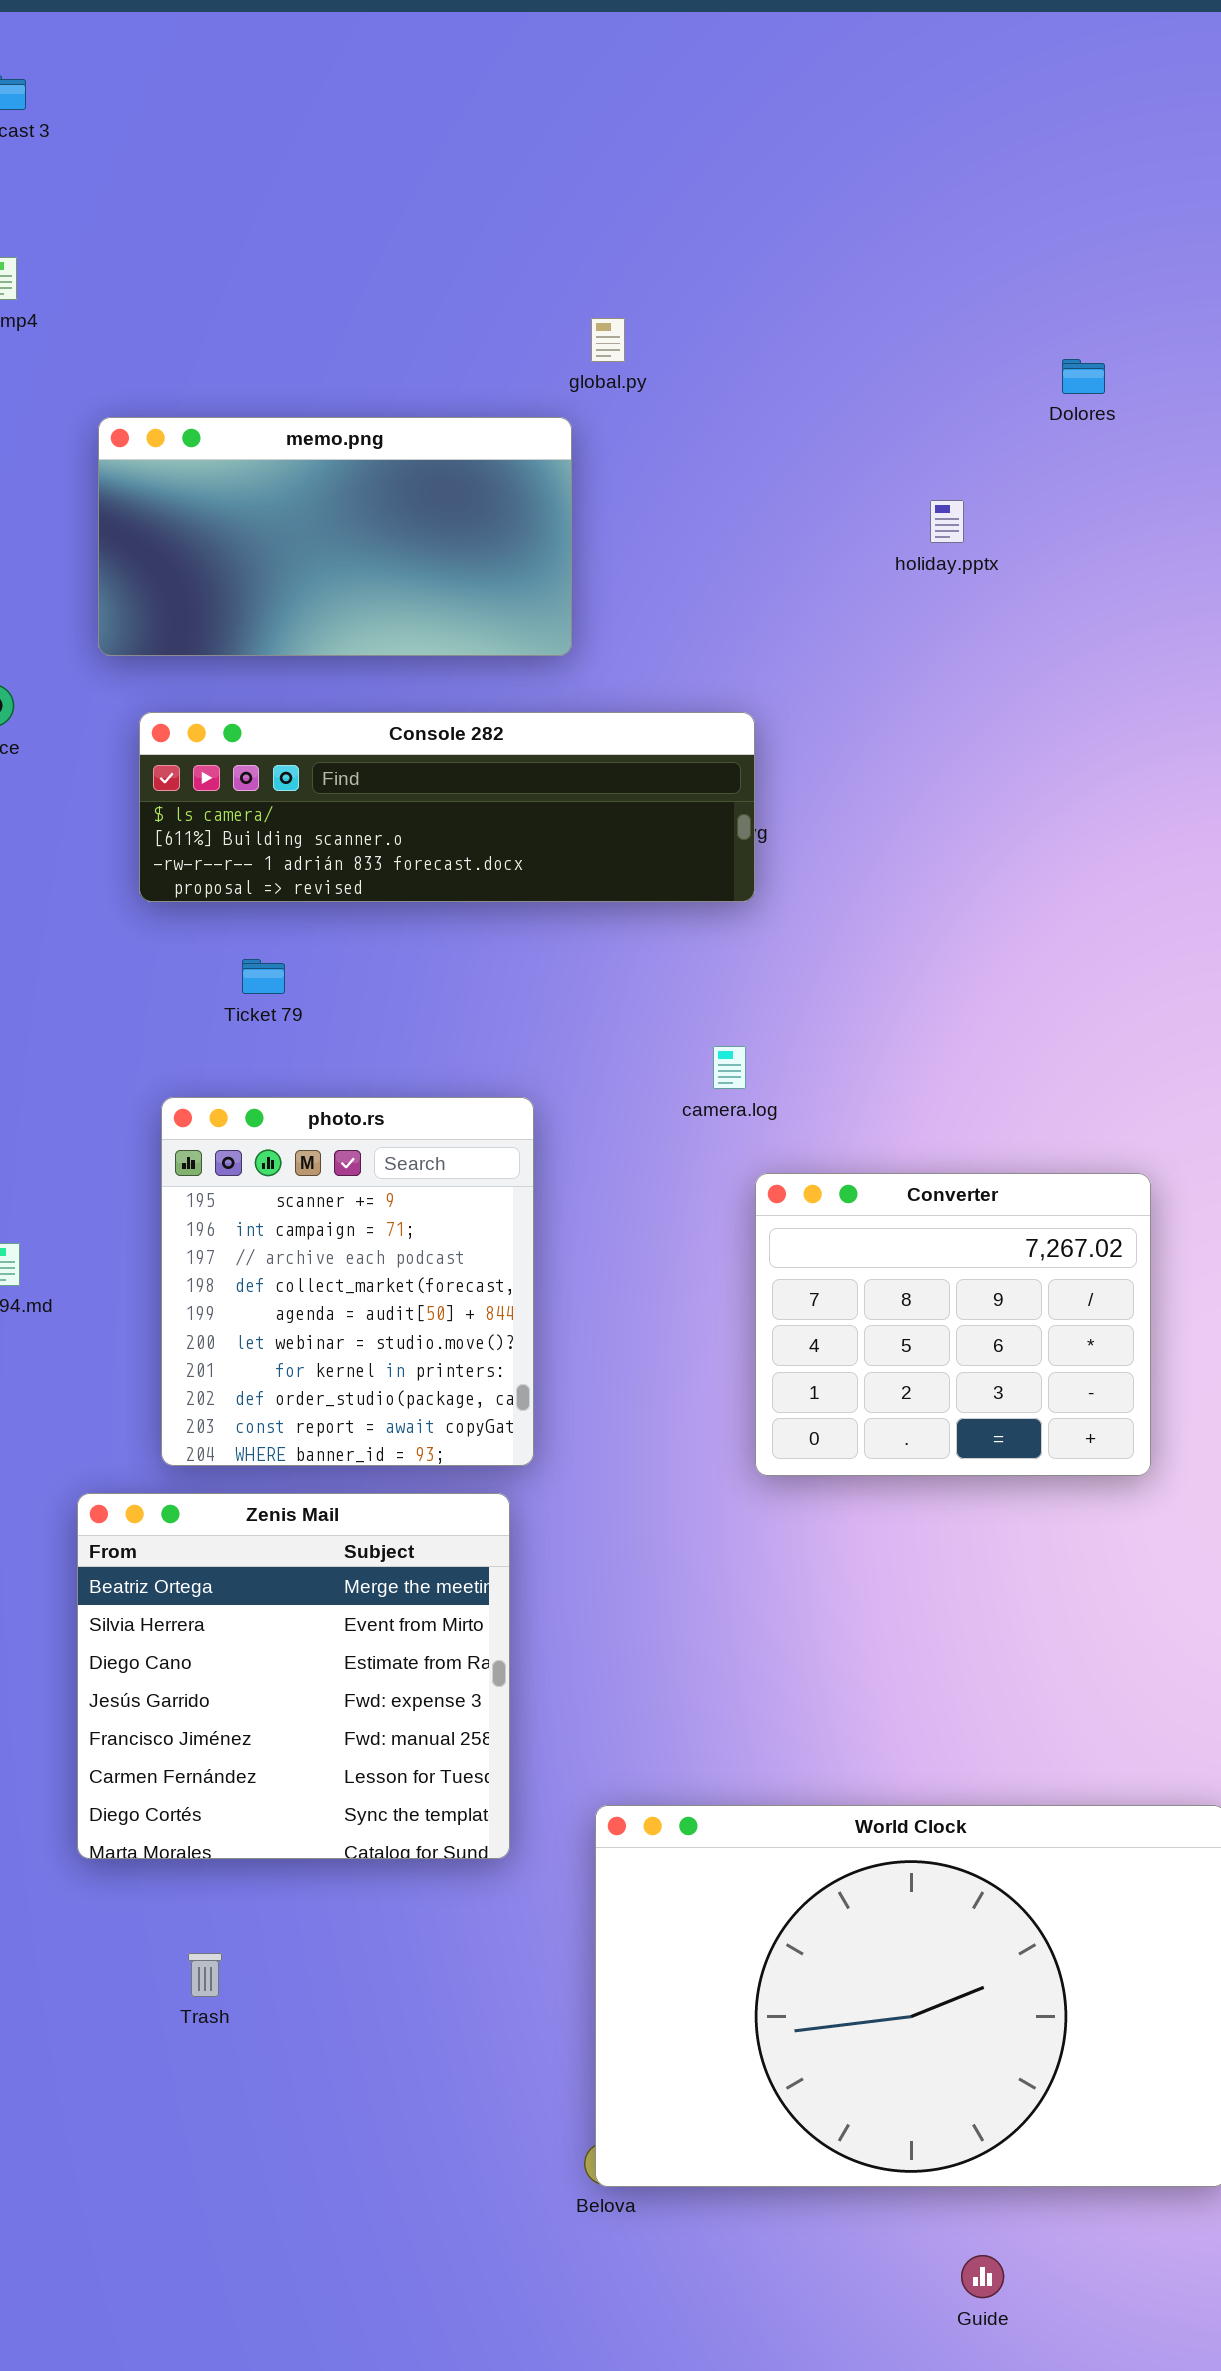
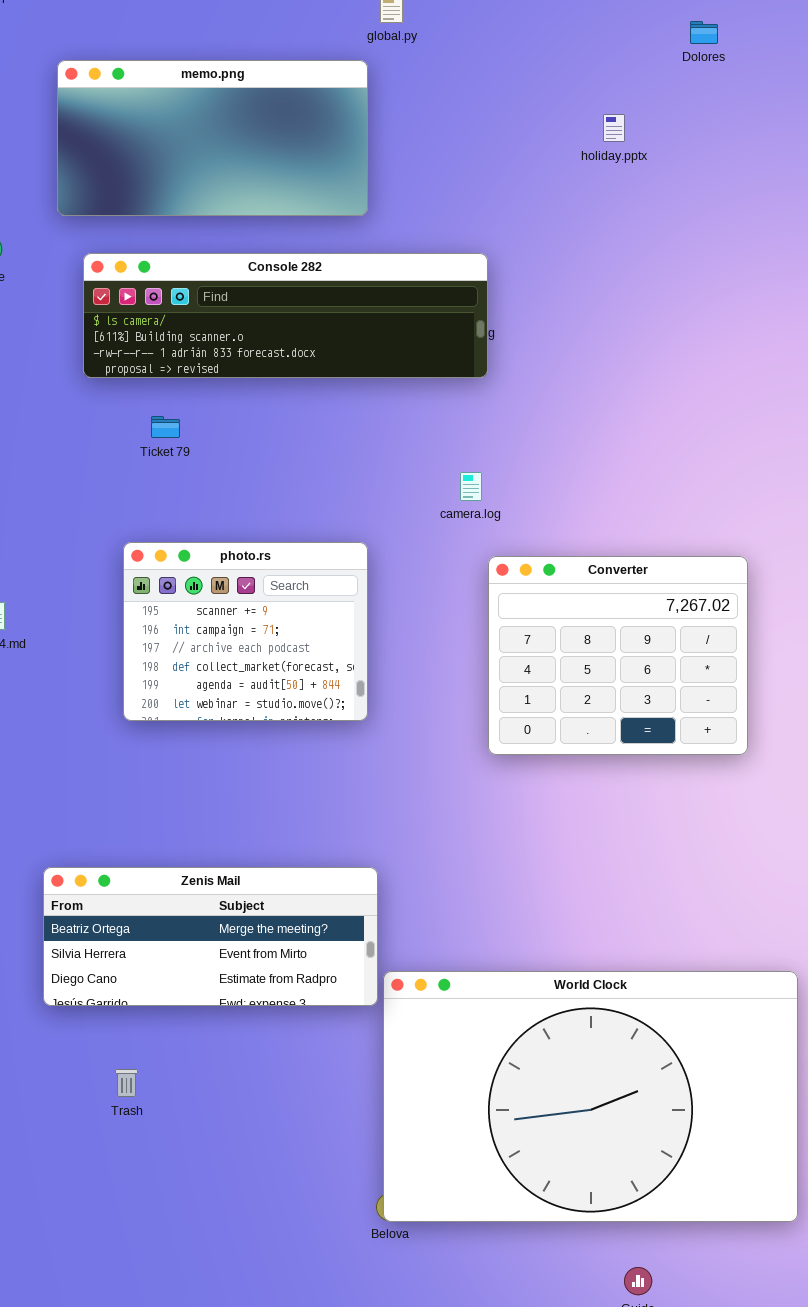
photo.rs: [161,1097,534,1466] -> [123,542,368,721], moved, resized
Zenis Mail: [77,1493,510,1859] -> [43,867,378,1006], resized

